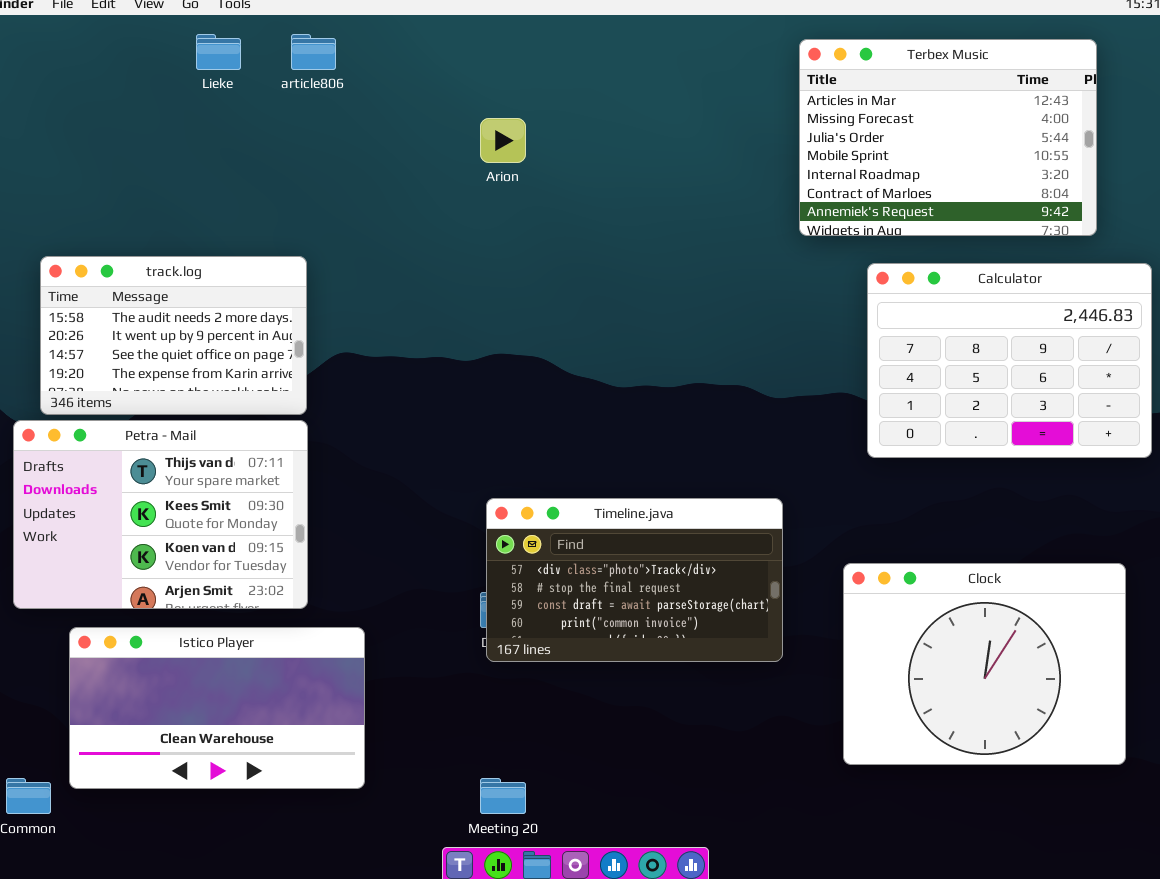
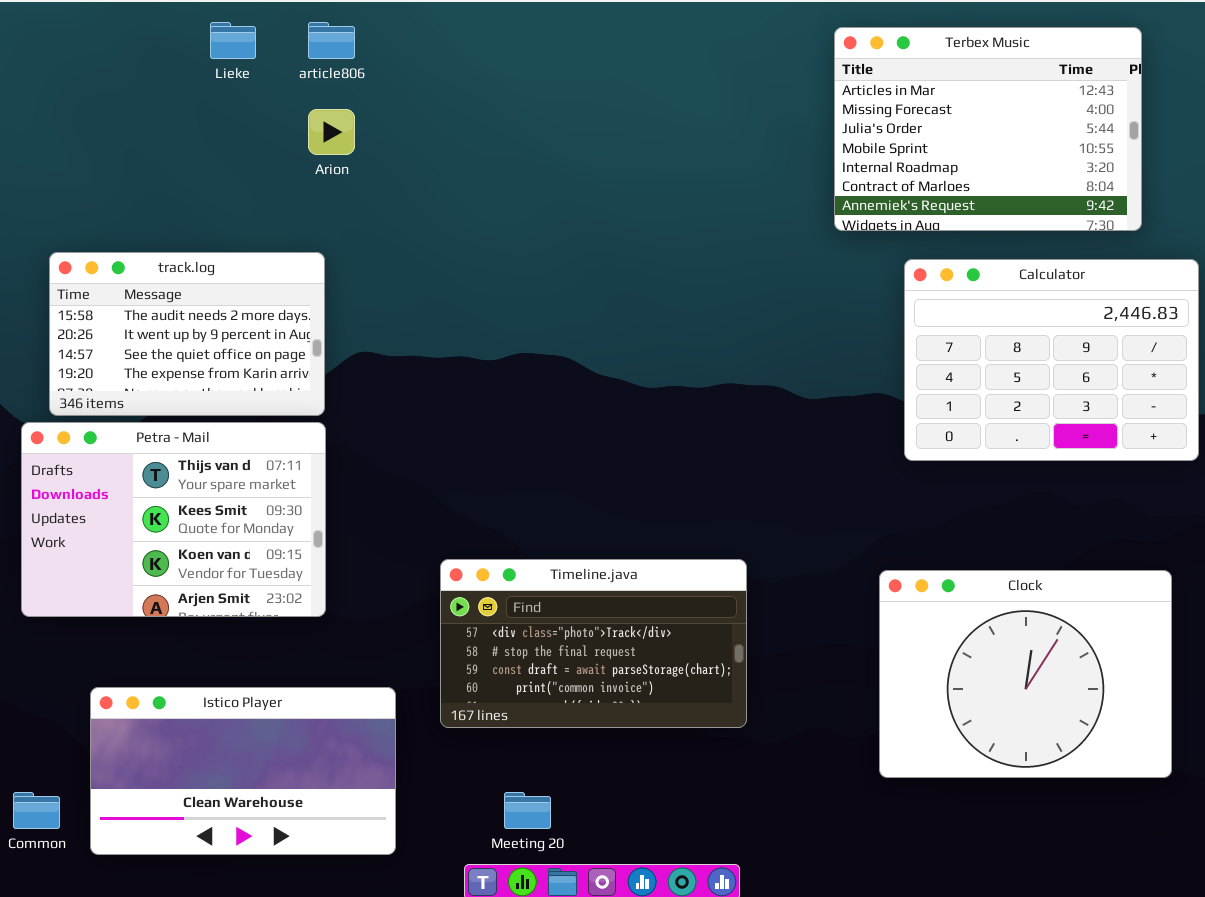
Arion: [480,118,526,163] -> [308,109,355,155], moved
Timeline.java: [486,498,783,662] -> [440,559,747,728], moved
Istico Player: [69,627,365,789] -> [90,687,396,855], moved

